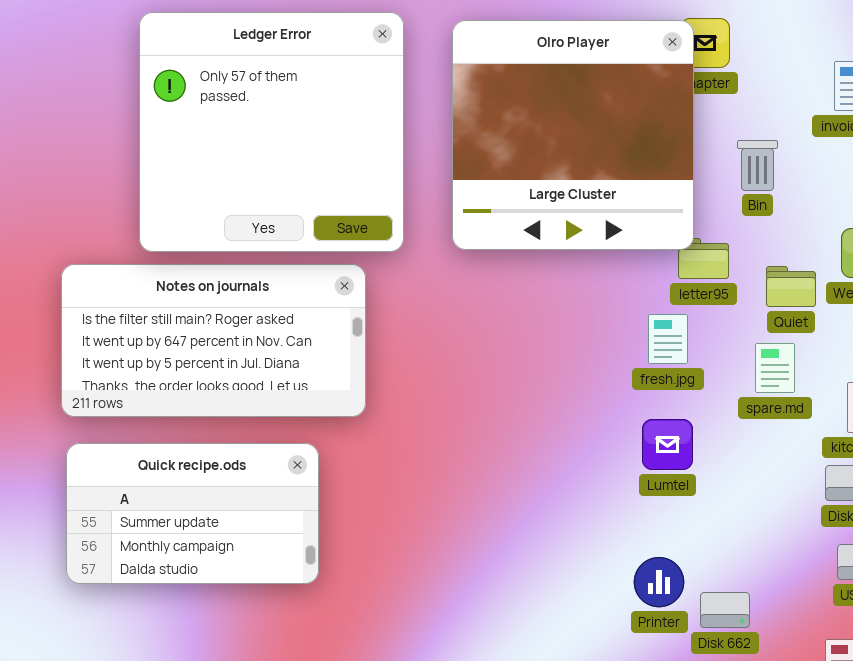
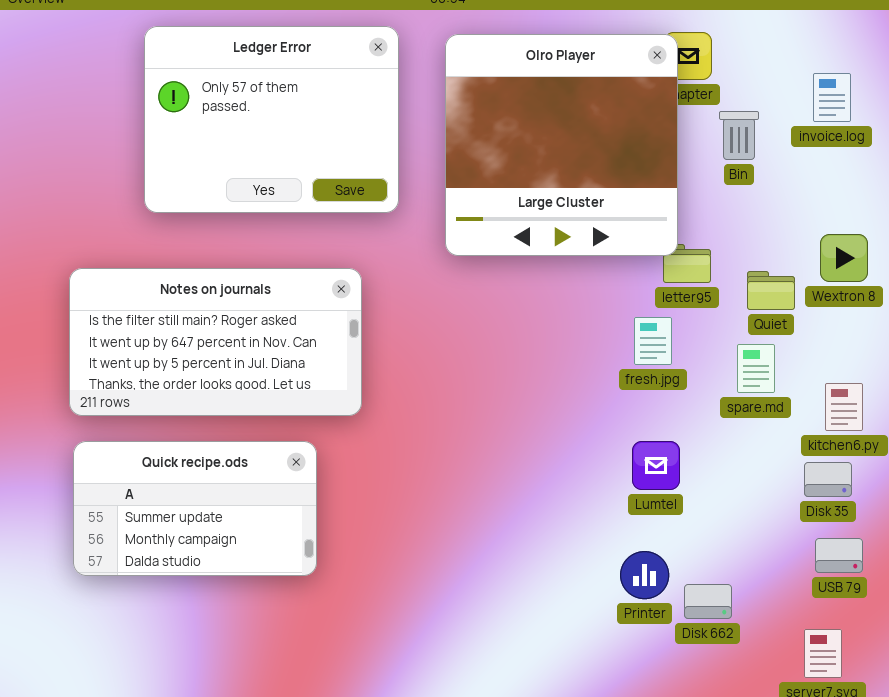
Ledger Error: [139,12,404,252] -> [144,26,399,213], resized
Bin: [737,140,778,191] -> [719,111,759,160], moved
Lumtel: [642,419,693,470] -> [632,441,680,490], moved

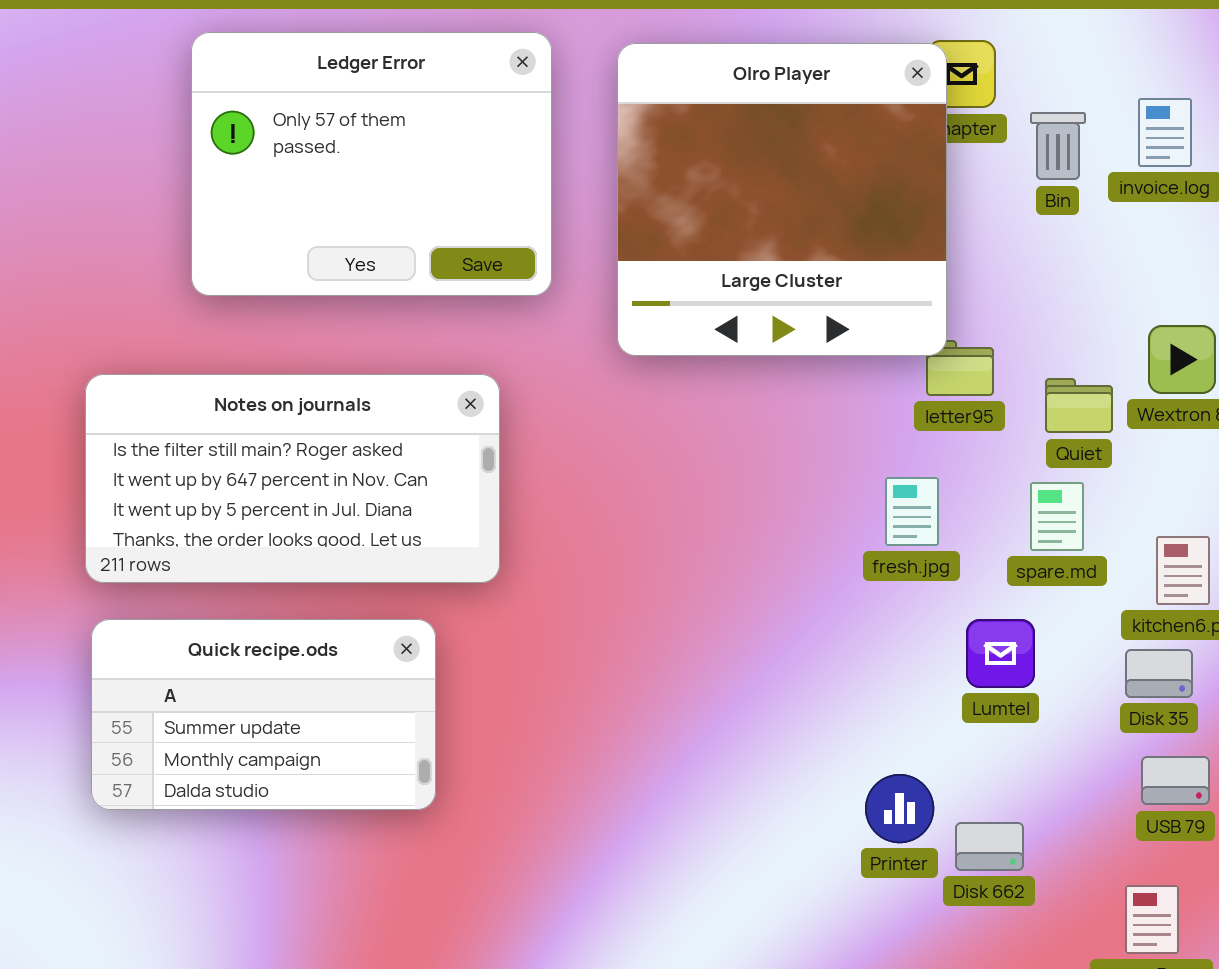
Bin: [719,111,759,160] -> [1030,112,1086,180], moved
fresh.jpg: [634,317,672,365] -> [885,477,939,546], moved
Lumtel: [632,441,680,490] -> [966,619,1035,688], moved

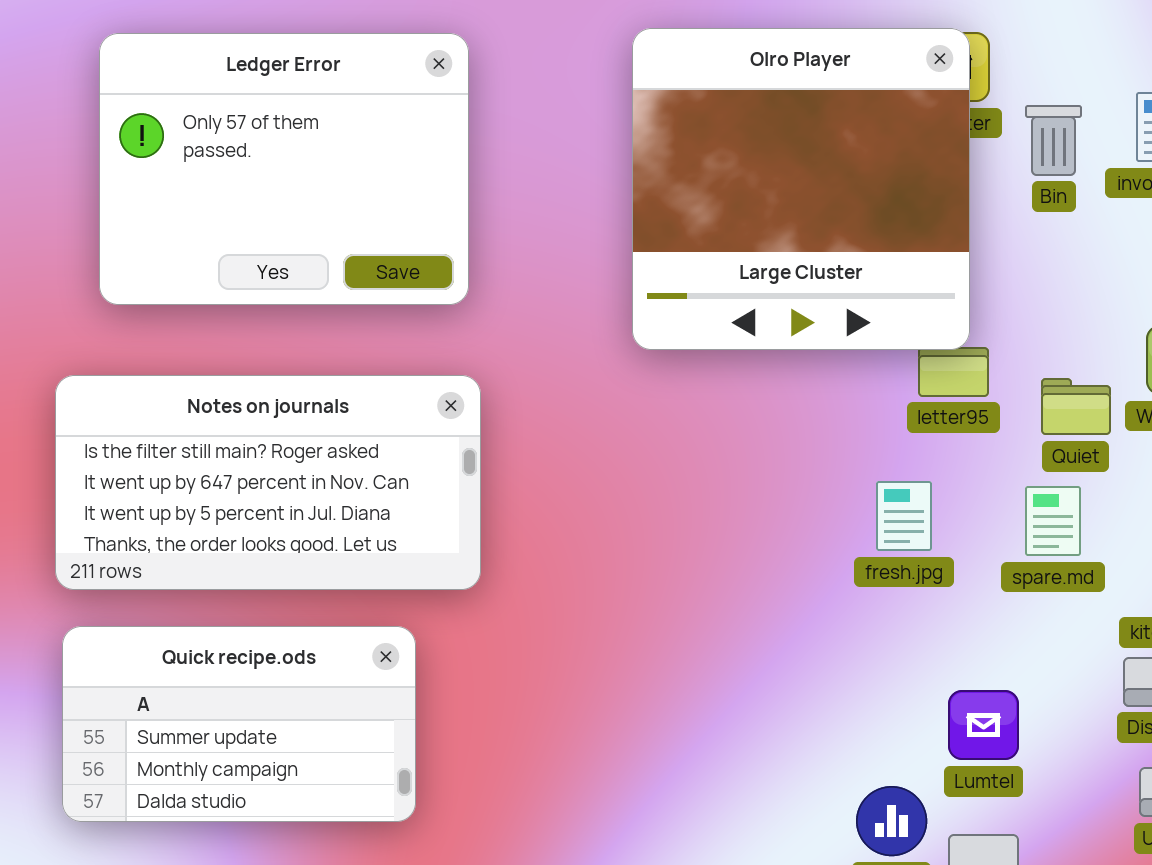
Ledger Error: [191,32,552,296] -> [99,33,469,305], moved
Olro Player: [617,43,947,356] -> [632,28,970,350], moved
Lumtel: [966,619,1035,688] -> [948,690,1019,760], moved

